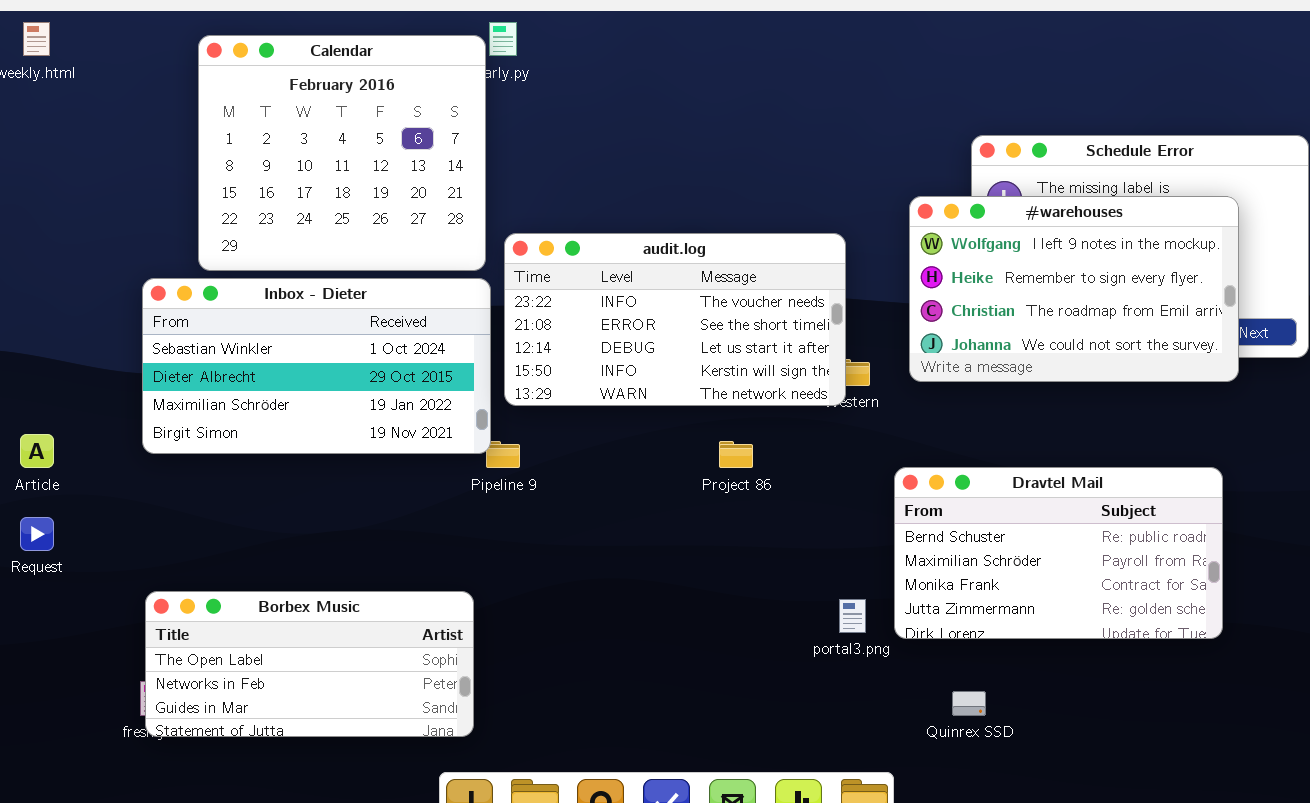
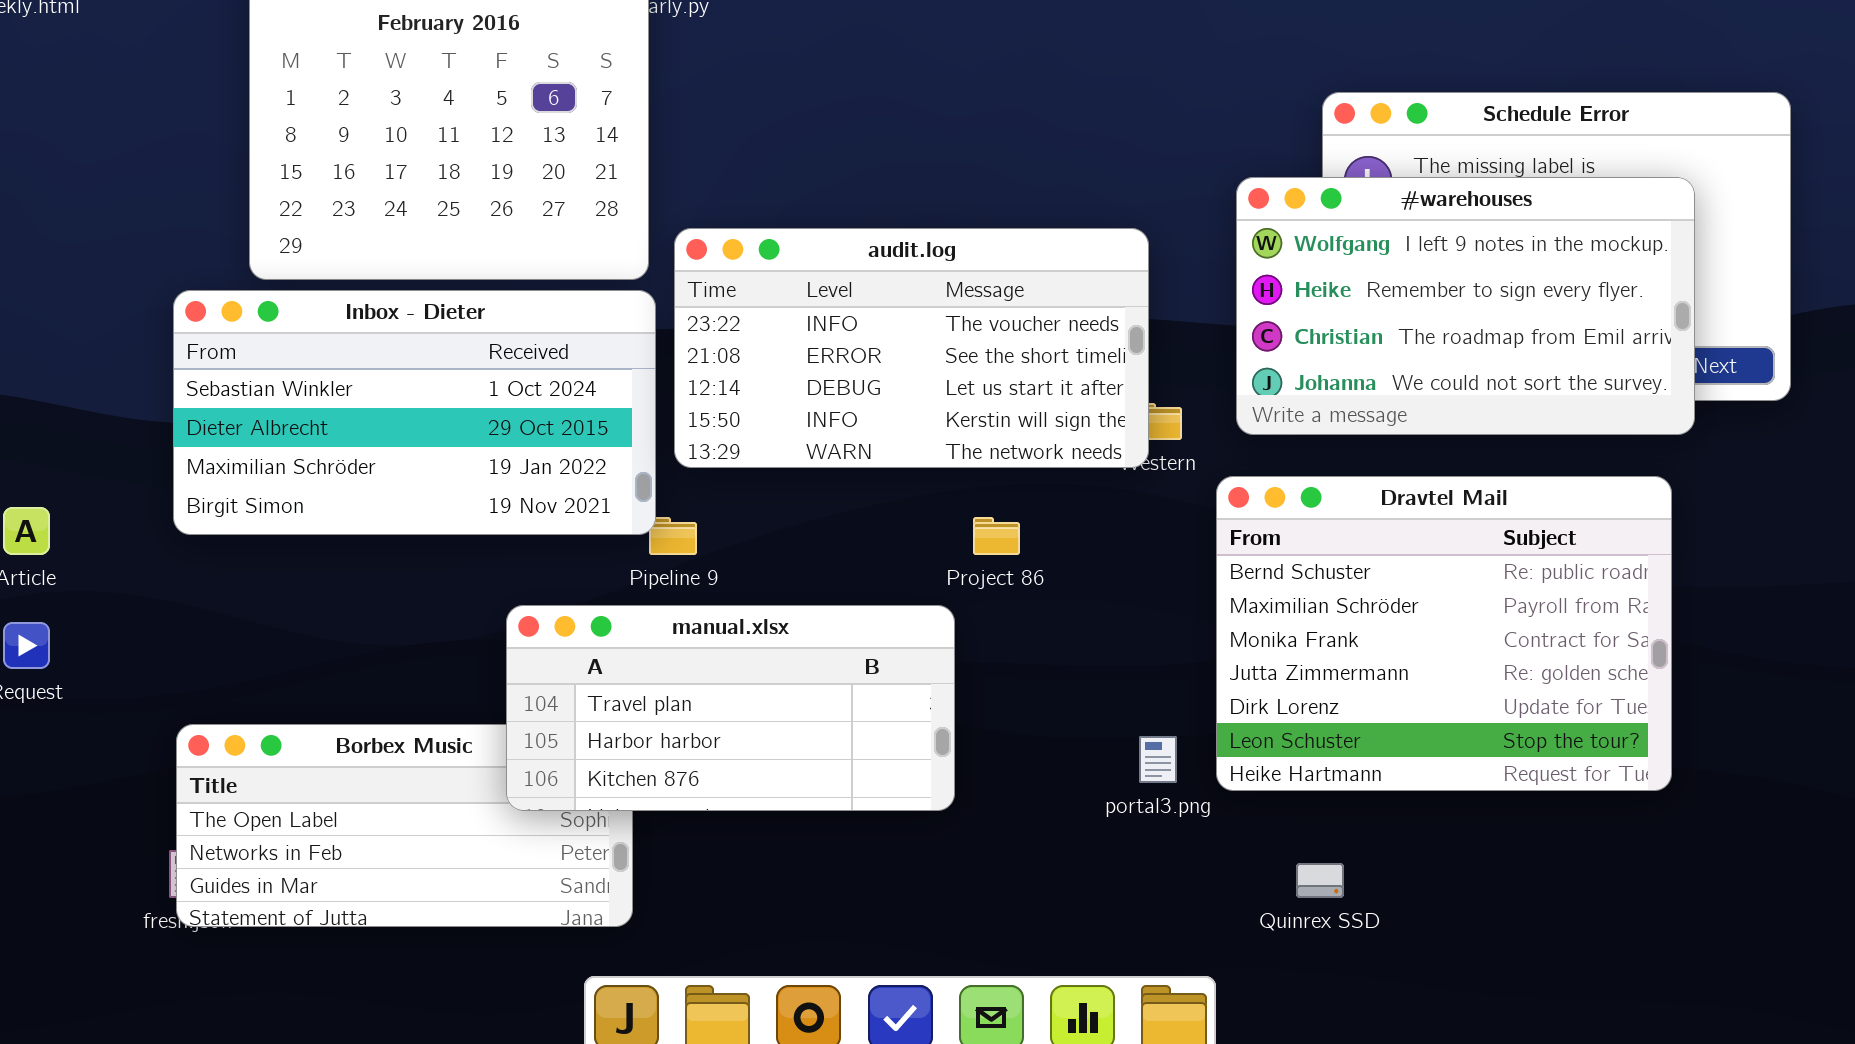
Dravtel Mail: [894,467,1223,639] -> [1216,476,1672,791], resized
manual.xlsx: none -> [506,605,955,811], opened

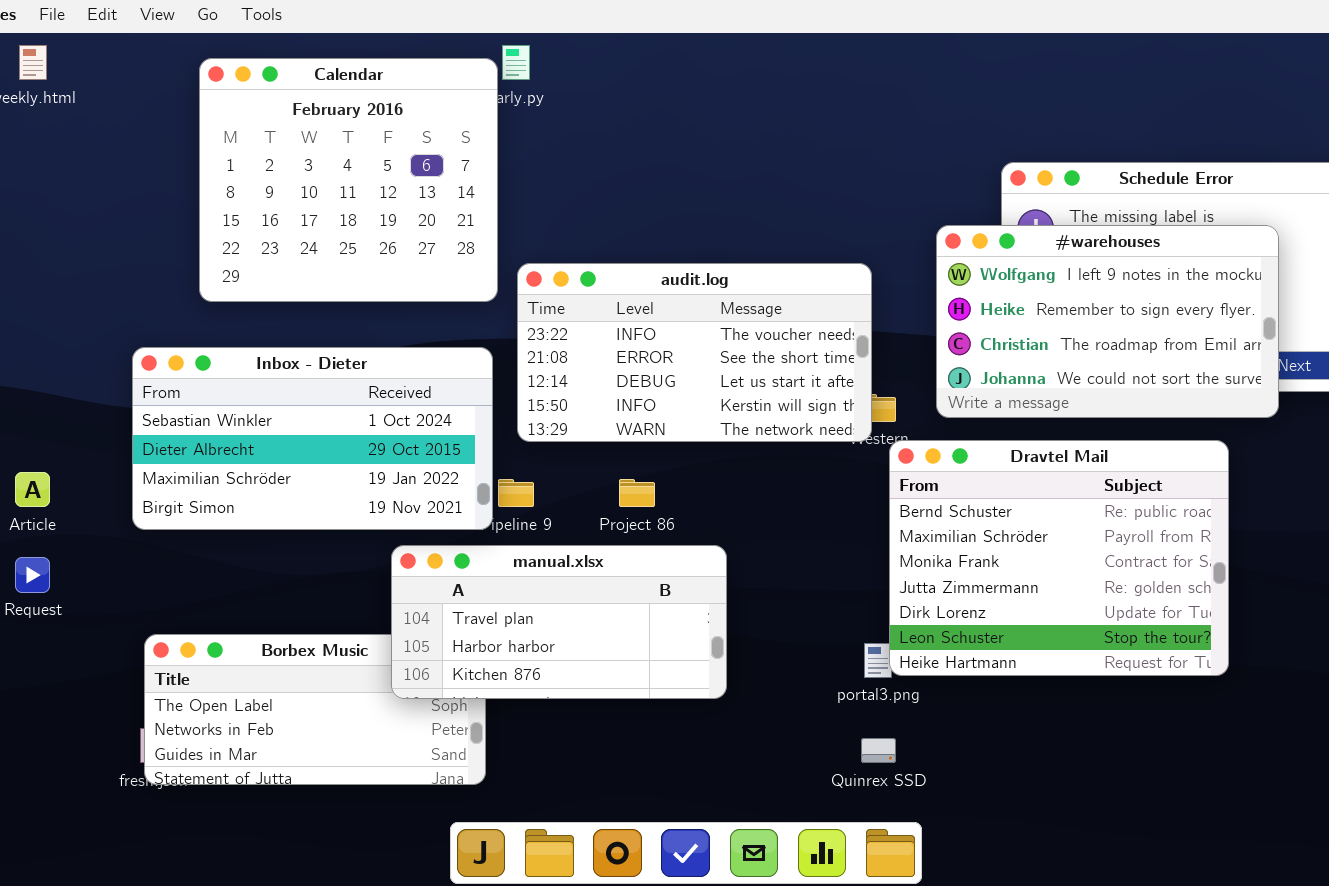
Inbox - Dieter: [173,290,656,535] -> [132,347,493,530], moved
Dravtel Mail: [1216,476,1672,791] -> [889,440,1229,676], moved
Project 86: [973,517,1020,555] -> [619,479,655,507], moved
Quinrex SSD: [1296,863,1344,898] -> [861,738,896,763], moved

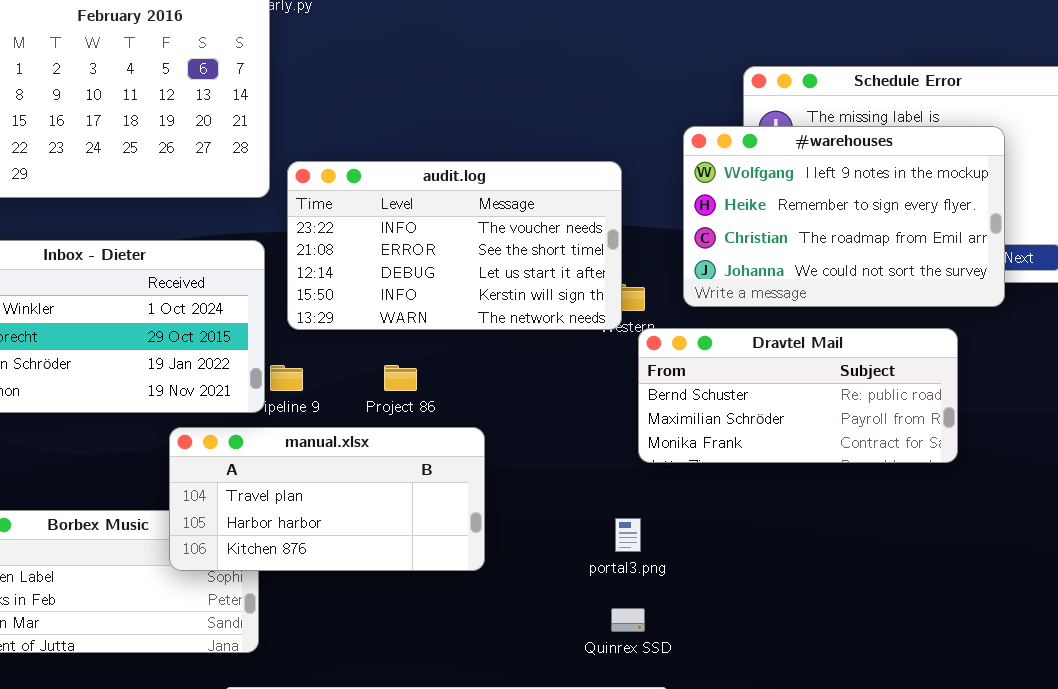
Dravtel Mail: [889,440,1229,676] -> [638,328,958,463], resized

